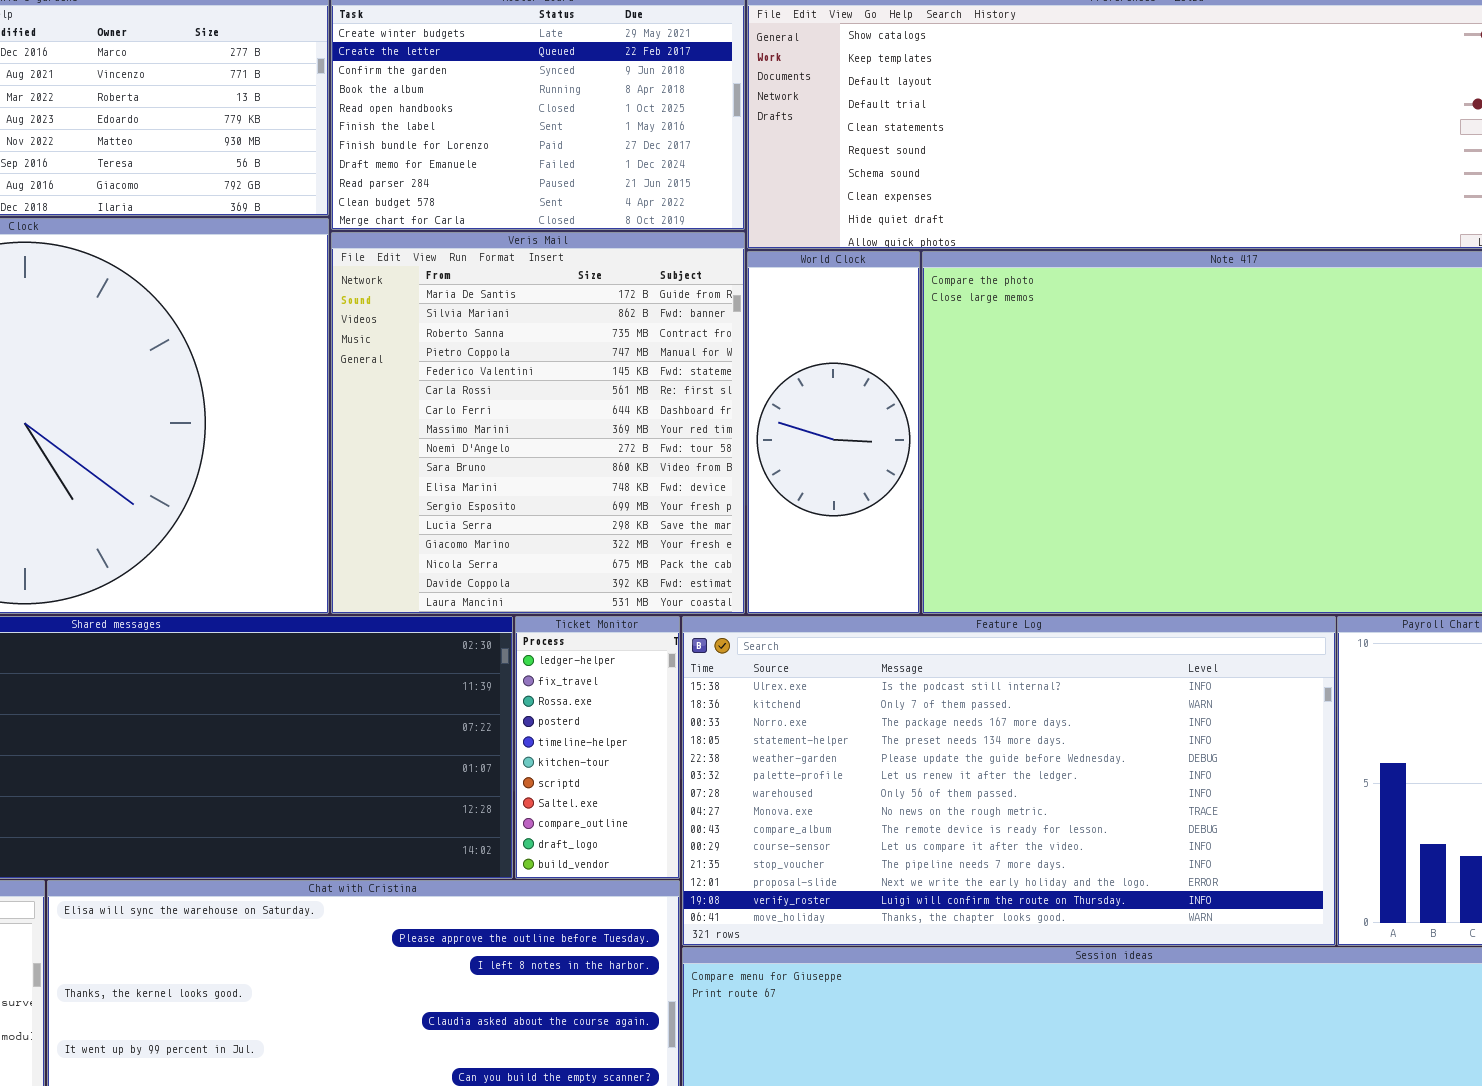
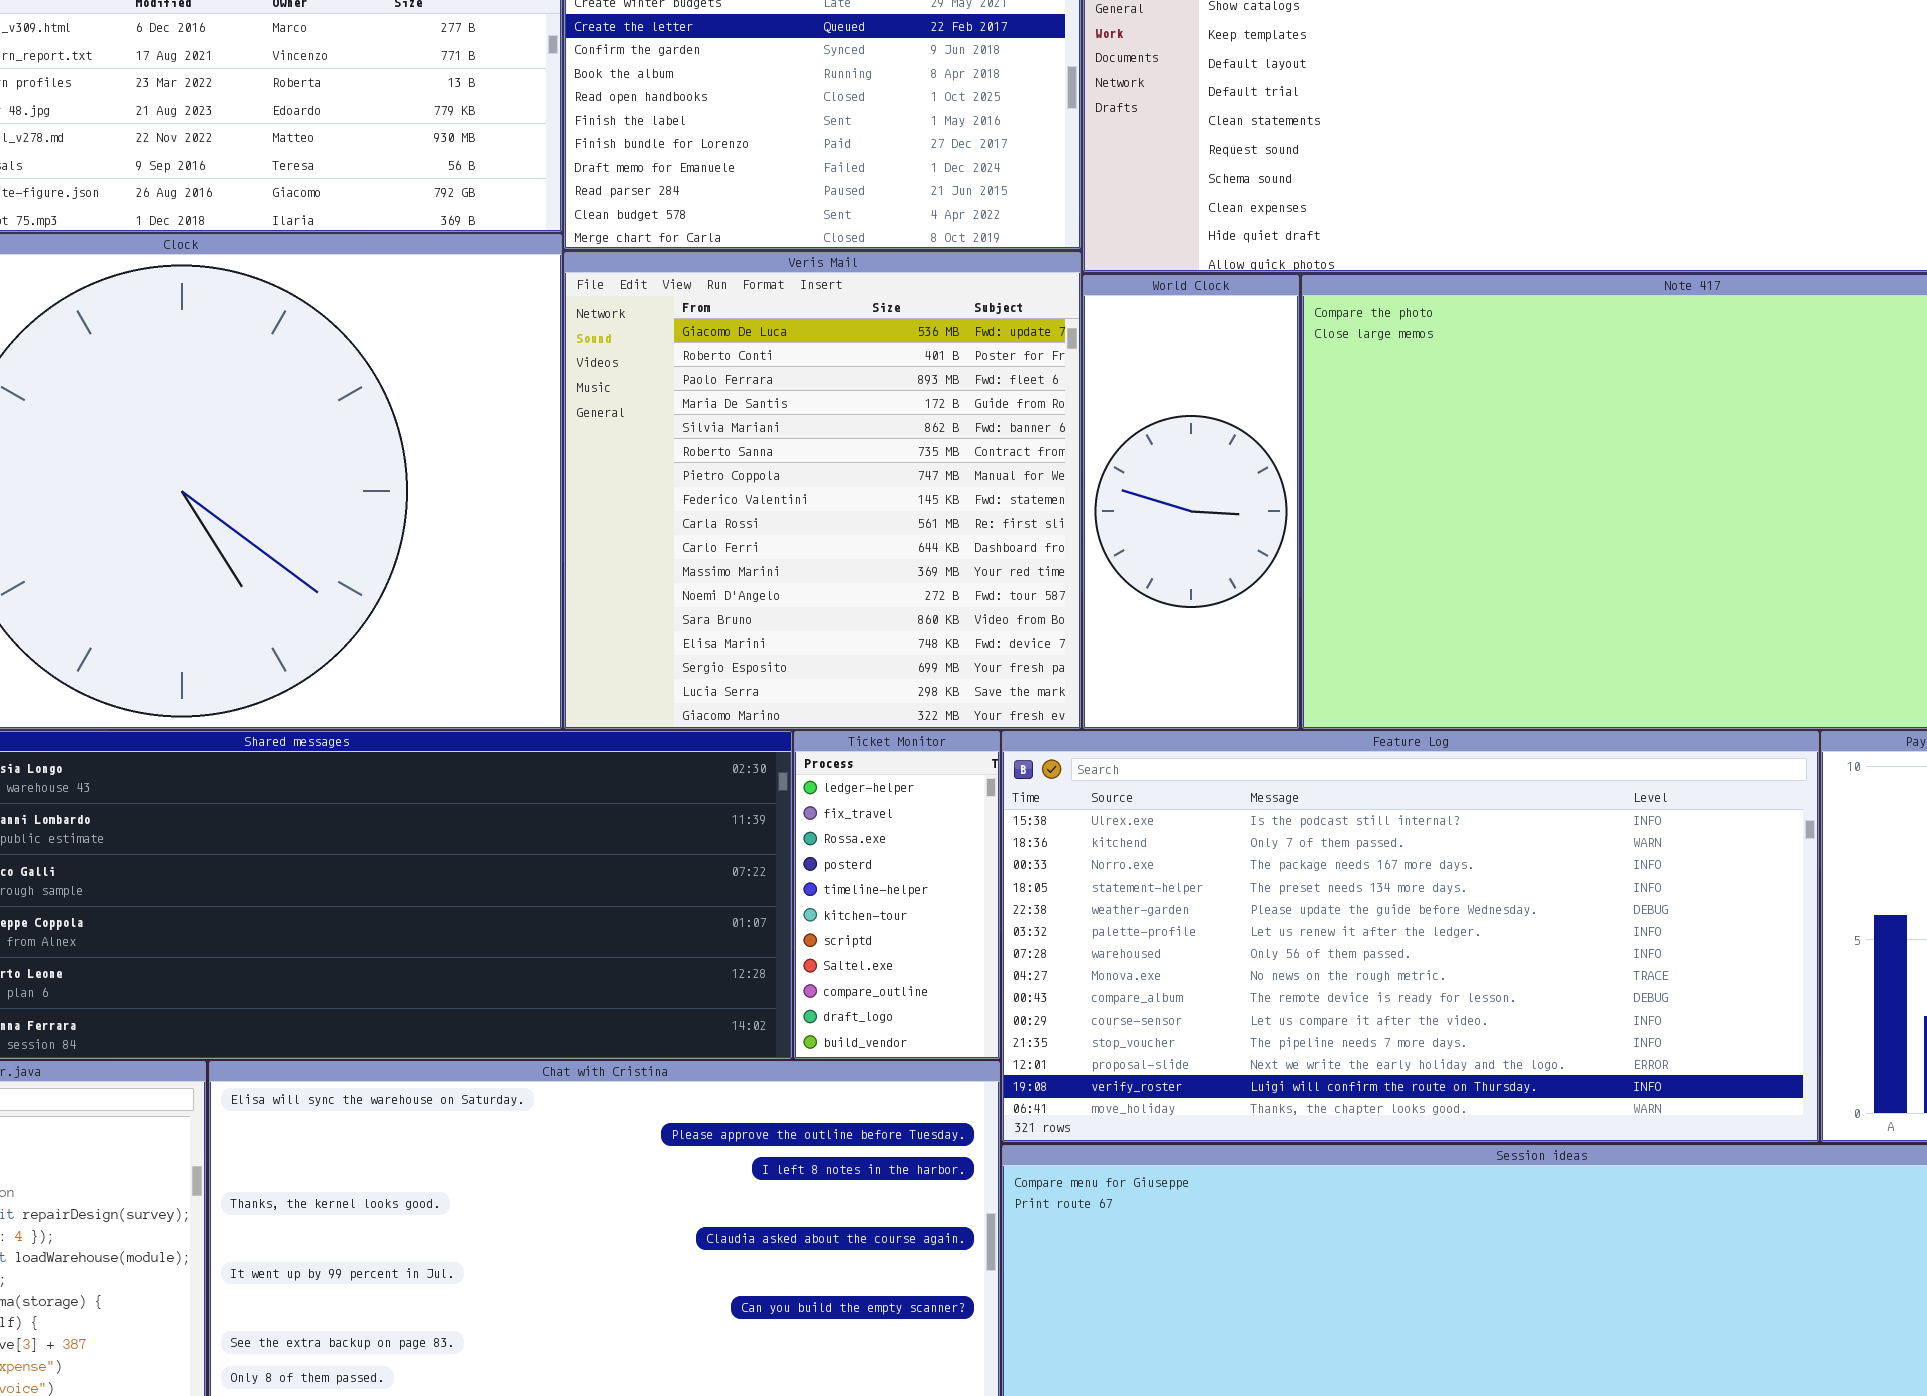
Veris Mail: [331,232,745,614] -> [564,252,1081,729], scrolled up 3 rows

